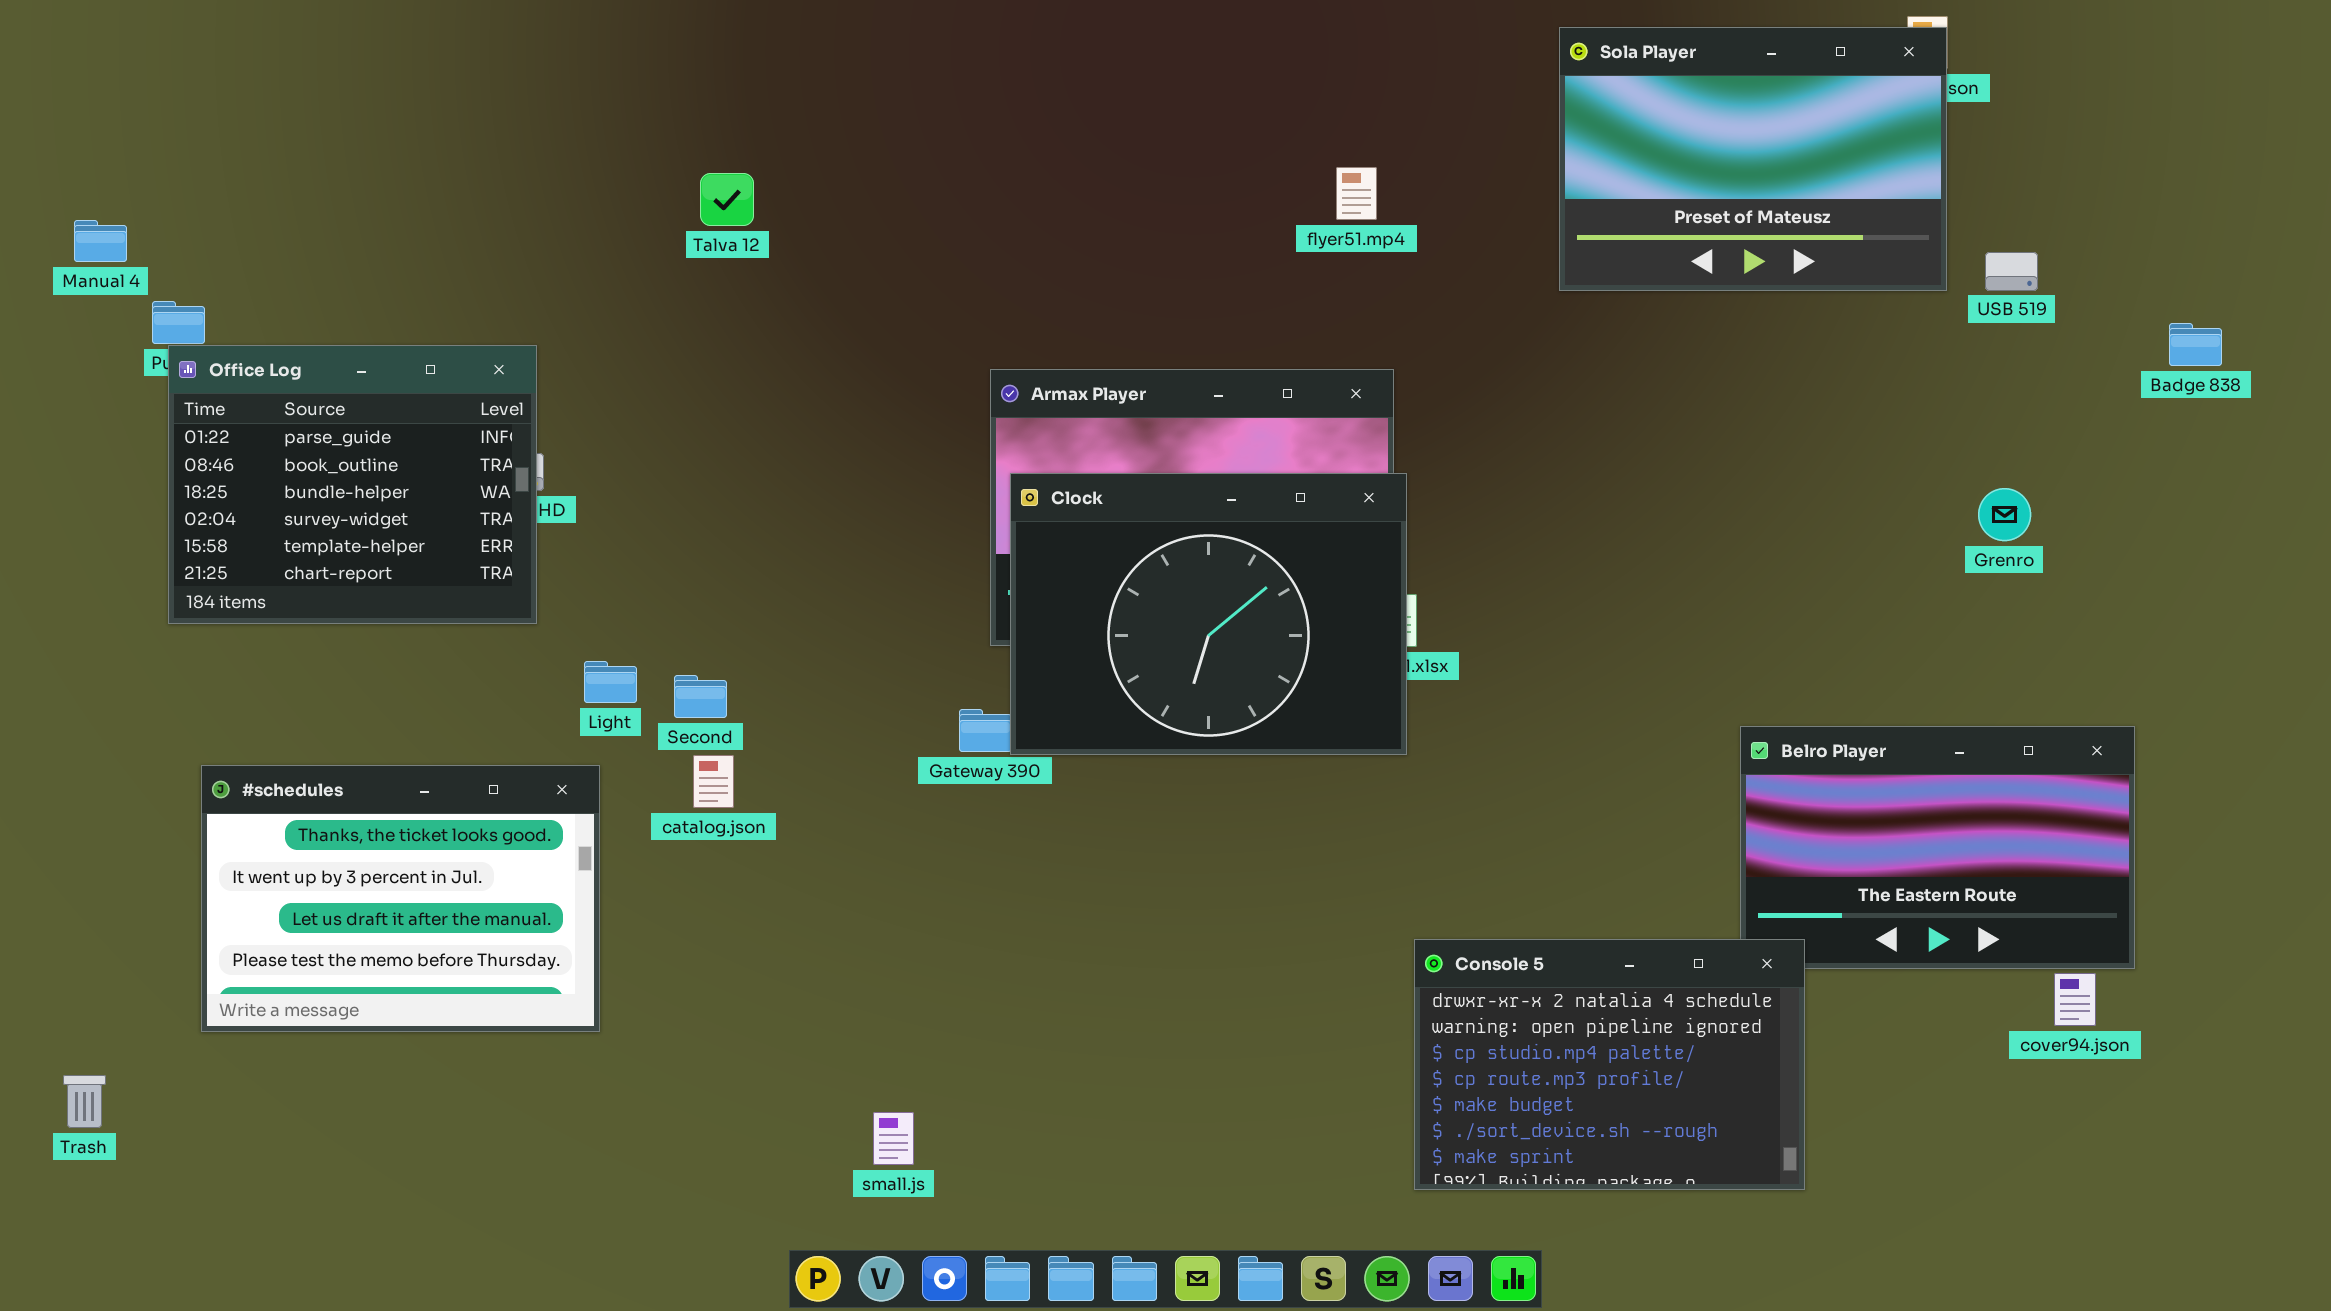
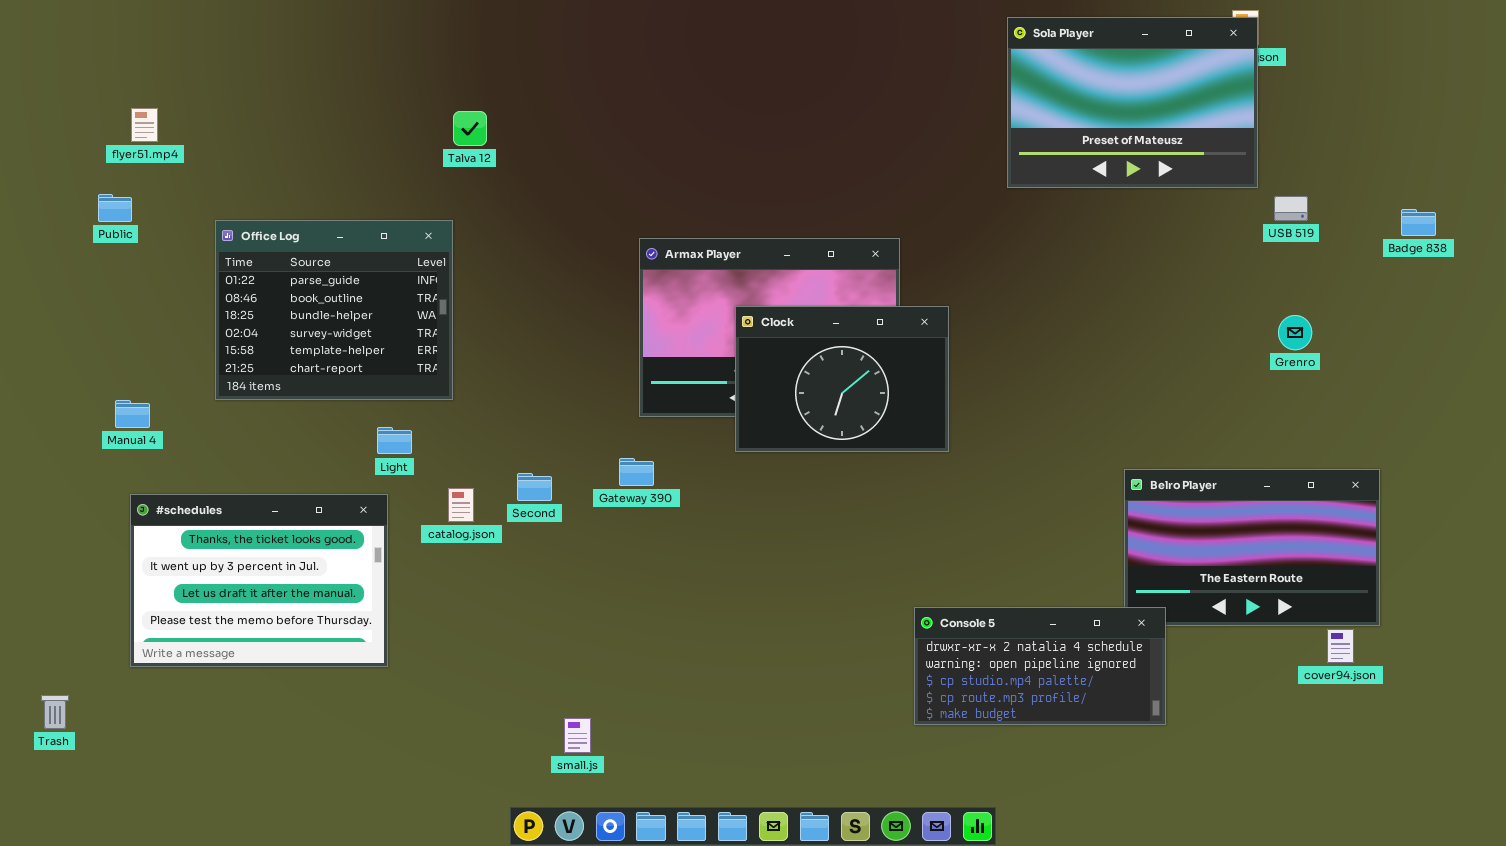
flyer51.mp4: [1336,167,1377,220] -> [131,108,158,142], moved
Manual 4: [74,220,127,262] -> [115,400,150,428], moved
USB 519: [1985,252,2038,291] -> [1274,196,1308,221], moved
Office Log: [168,345,537,624] -> [215,220,453,400], moved
Clock: [1010,473,1407,755] -> [735,306,949,452], moved, resized
Second: [674,675,727,718] -> [517,473,552,501], moved
Console 5: [1414,939,1805,1190] -> [914,607,1166,725], resized

